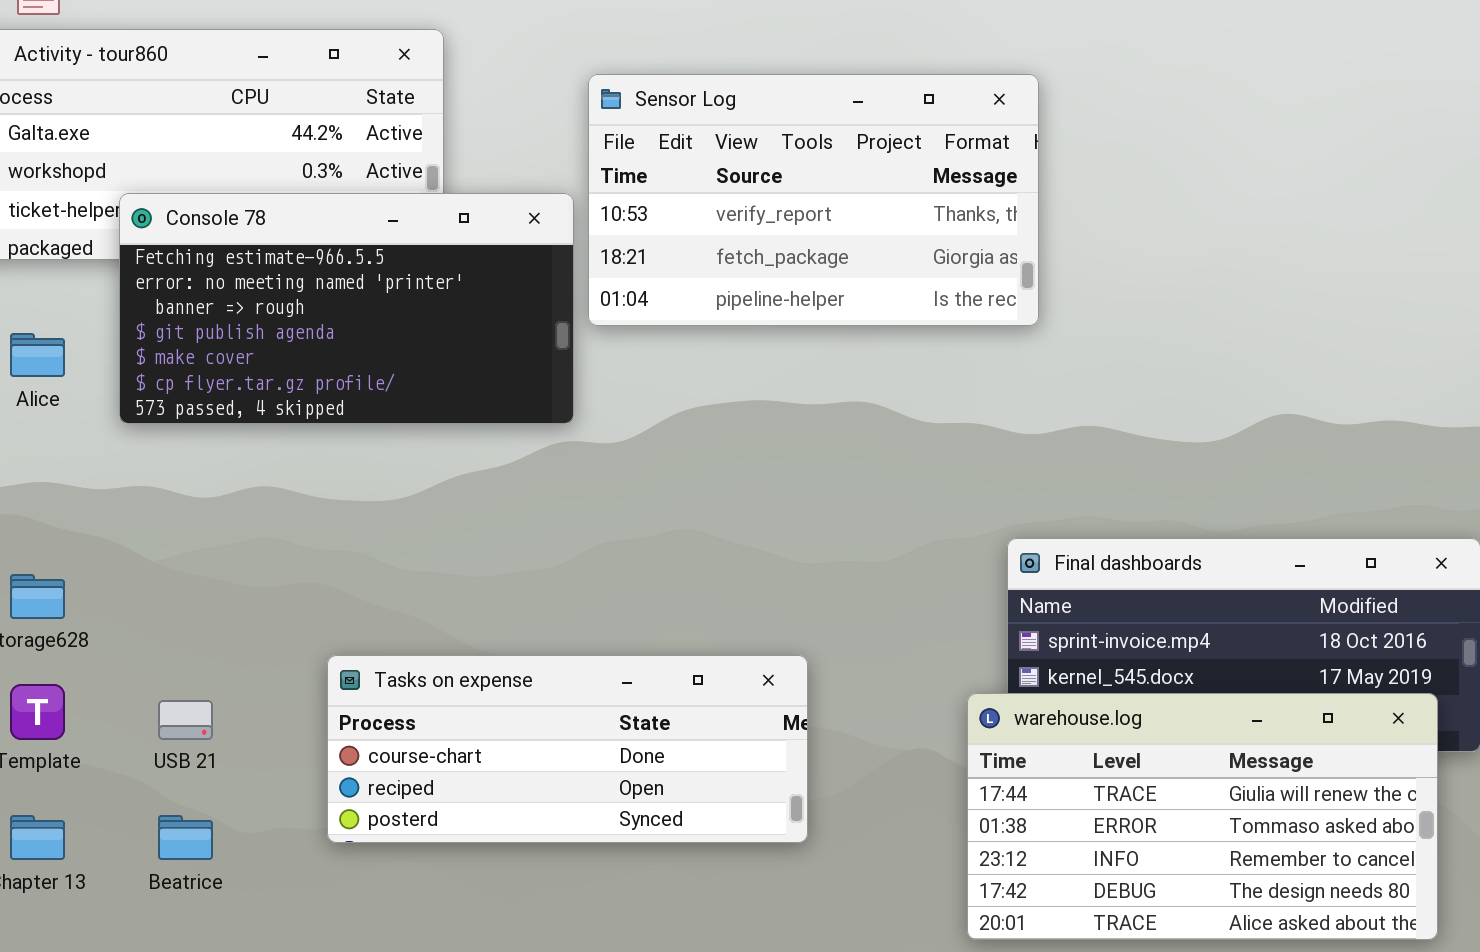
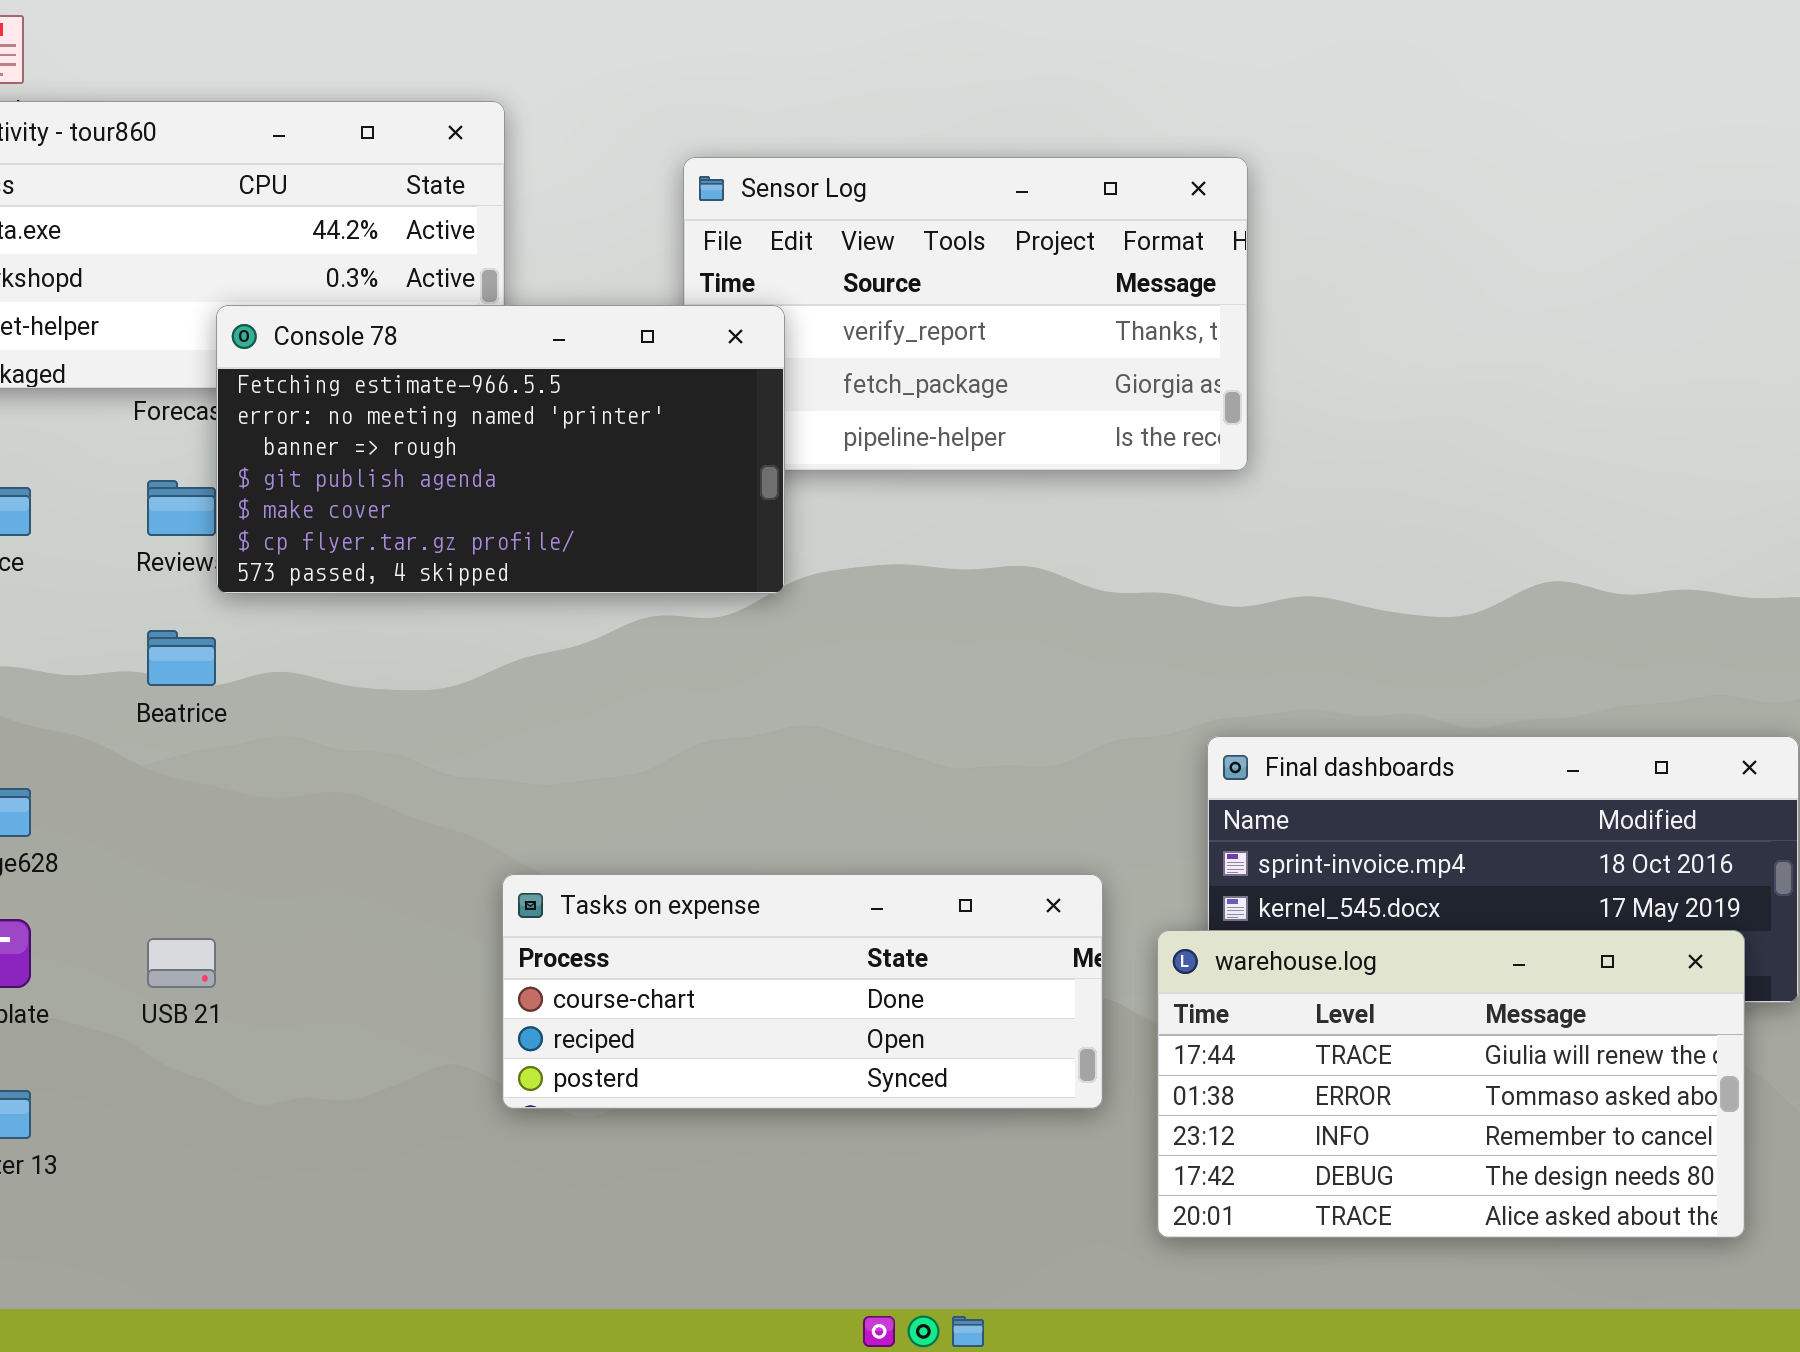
Console 78: [119,193,574,424] -> [216,305,785,594], moved
Tasks on expense: [327,655,808,843] -> [502,874,1103,1109], moved
Beatrice: [158,815,213,860] -> [147,630,216,686], moved

